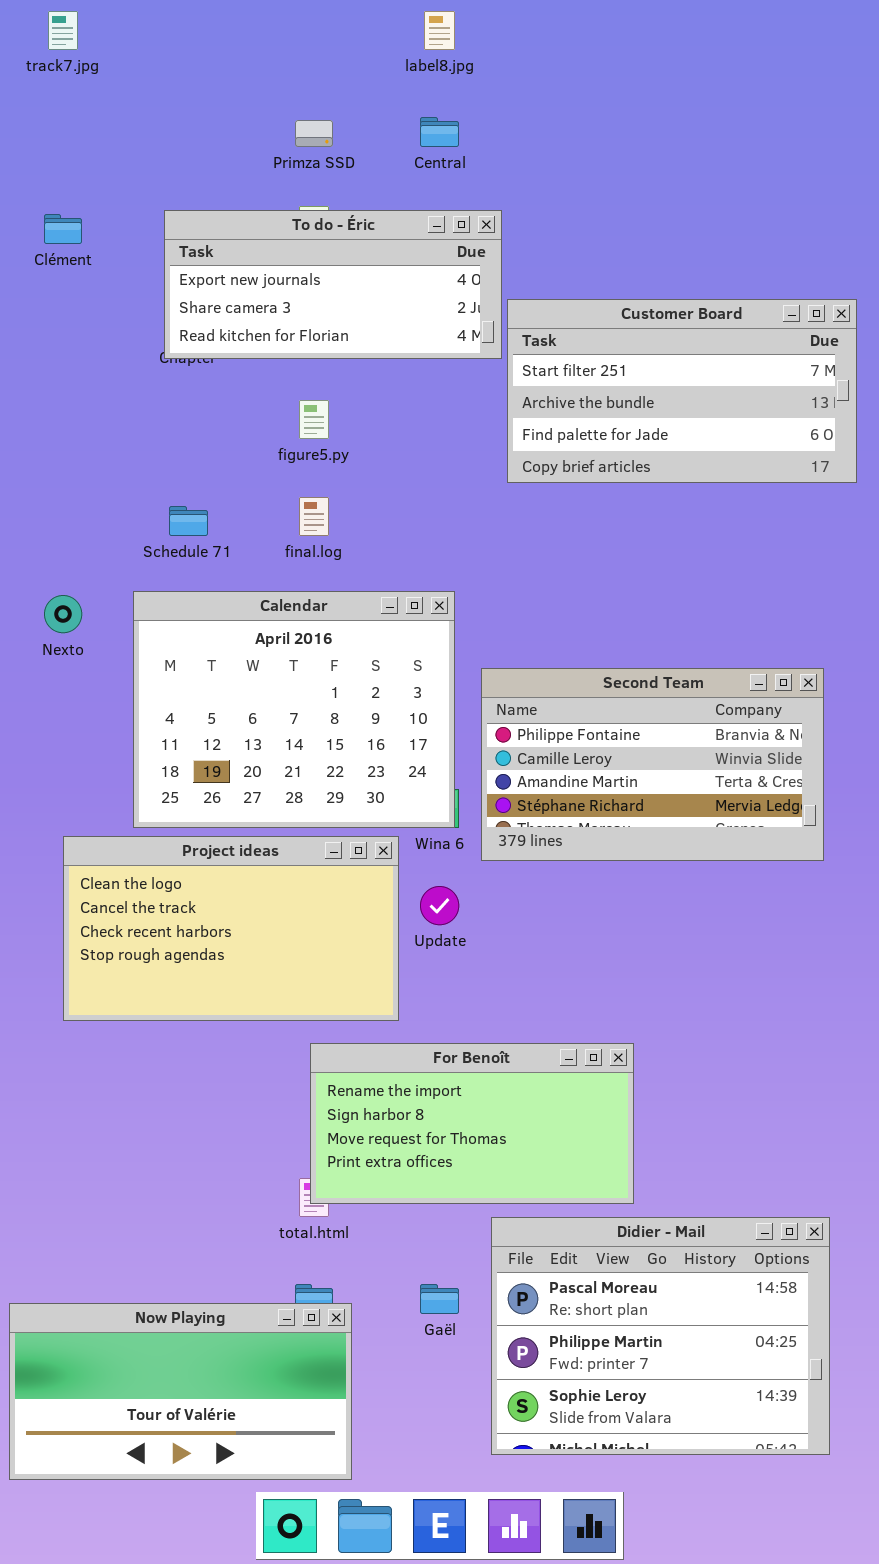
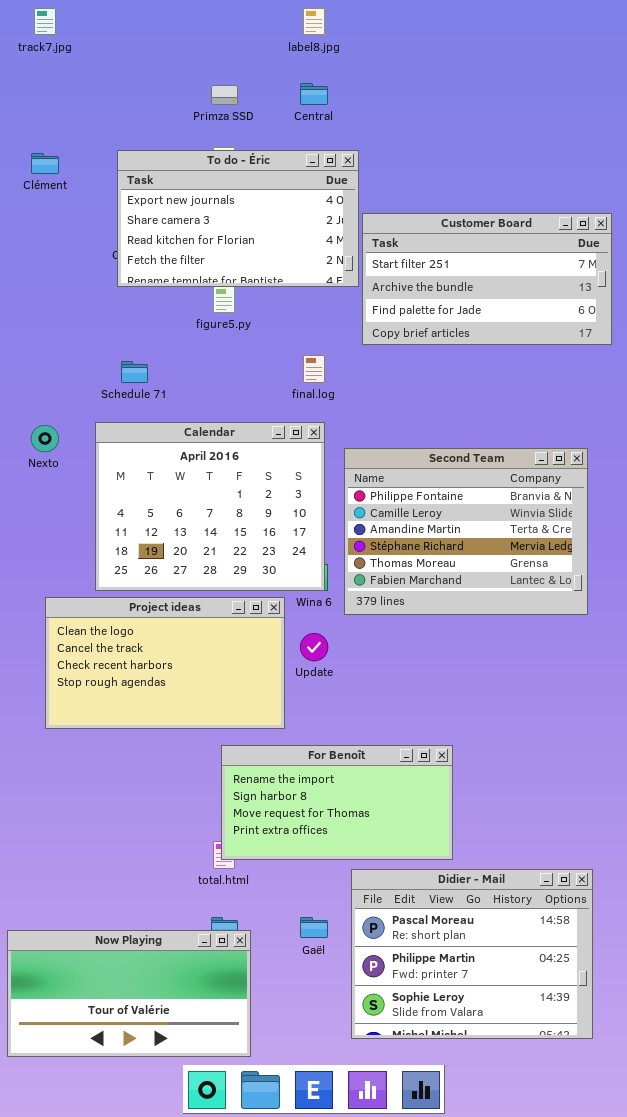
To do - Éric: [164,210,502,359] -> [117,150,359,287], resized
final.log: [299,497,329,536] -> [303,355,325,383], moved
Second Team: [481,668,824,861] -> [344,448,588,615], resized

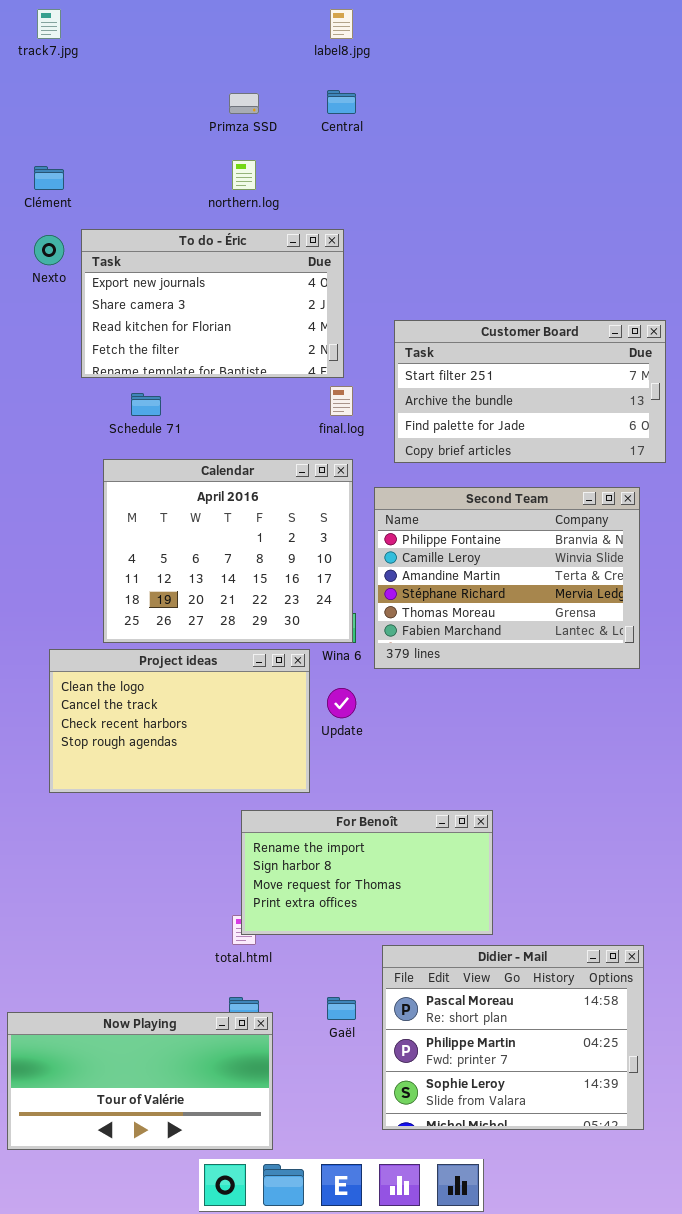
To do - Éric: [117,150,359,287] -> [81,229,344,378], moved
Customer Board: [362,213,612,345] -> [394,320,666,463], moved
Nexto: [31,425,59,452] -> [34,235,64,265], moved

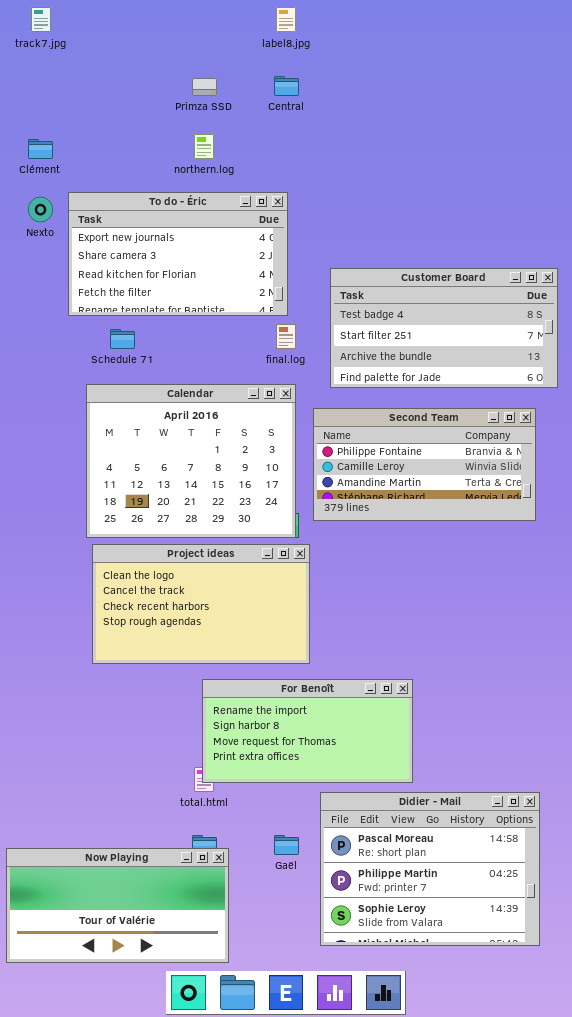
Customer Board: [394,320,666,463] -> [330,268,558,388], scrolled up 1 row
Second Team: [374,487,640,669] -> [313,408,536,521], resized
Project ideas: [49,649,310,793] -> [92,544,310,664], moved

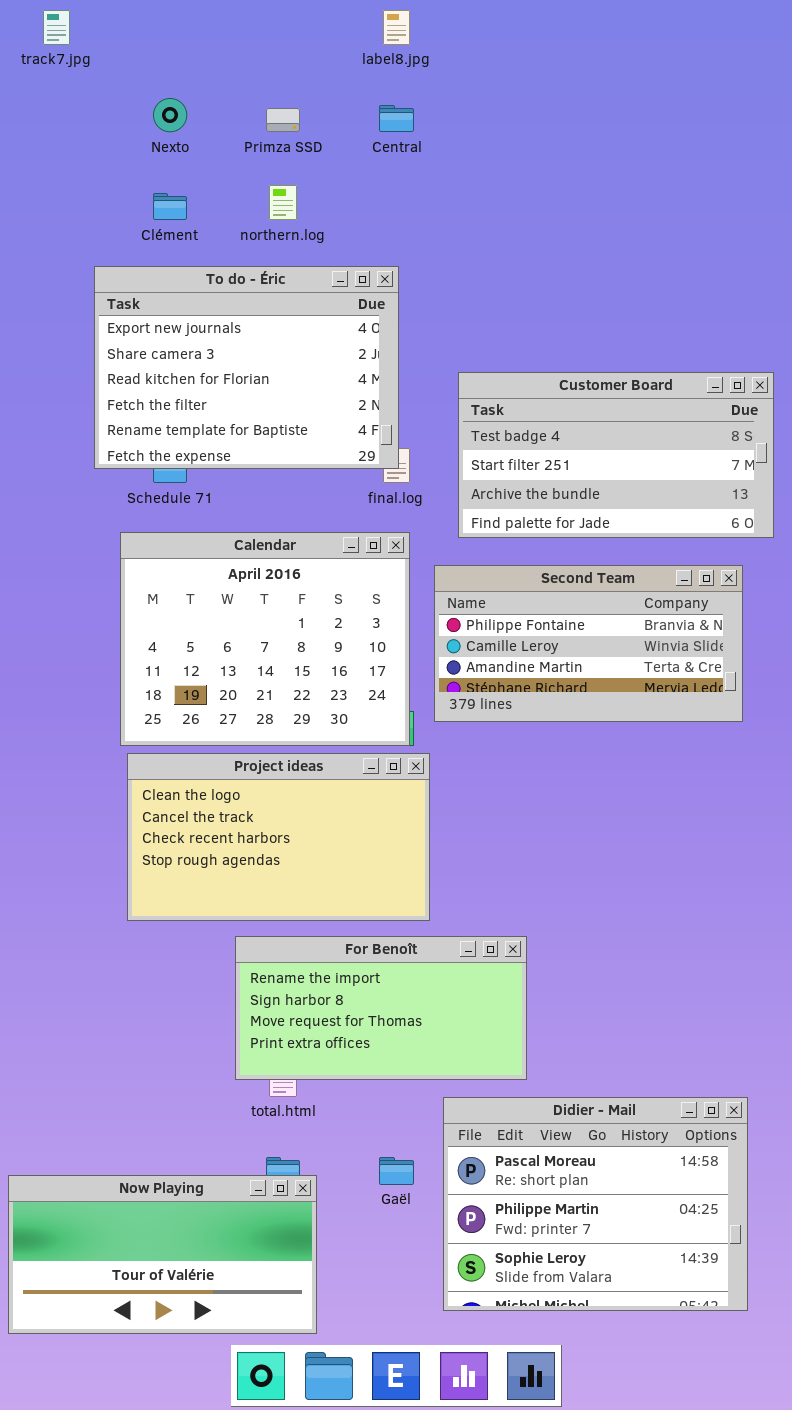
Clément: [28,139,53,159] -> [153,193,187,220], moved
To do - Éric: [68,192,288,316] -> [94,266,399,469], resized
Nexto: [28,197,53,222] -> [153,98,187,132], moved
For Benoît: [202,679,413,783] -> [235,936,527,1080], moved

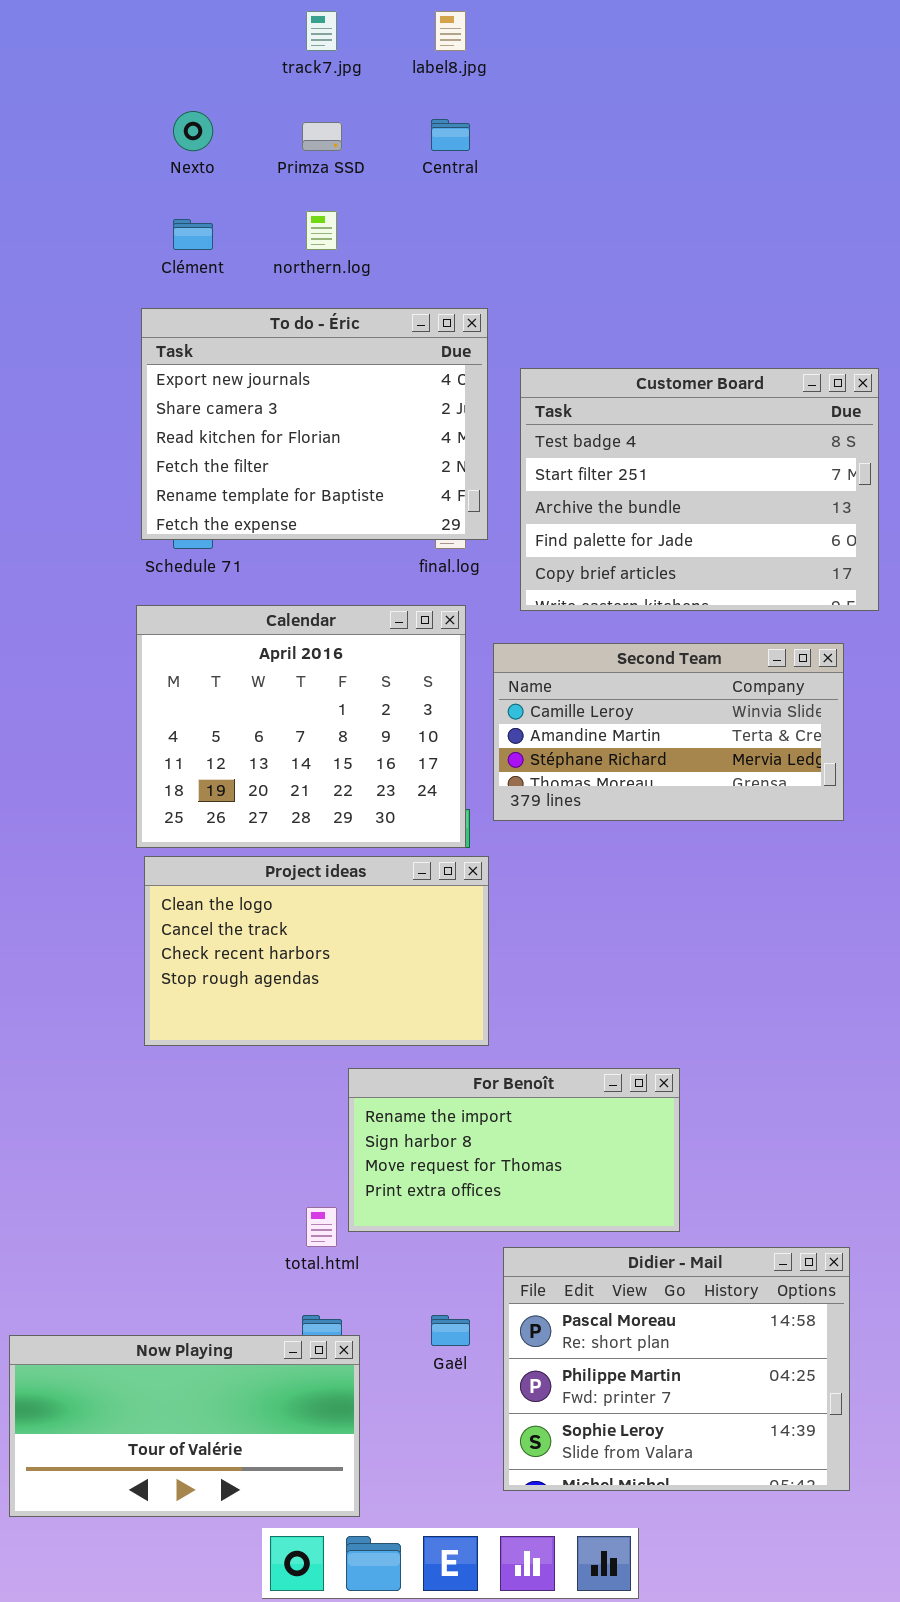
track7.jpg: [43,10,70,45] -> [306,11,337,51], moved
To do - Éric: [94,266,399,469] -> [141,308,488,540], moved
Customer Board: [458,372,774,538] -> [520,368,879,611], resized
Second Team: [434,565,743,722] -> [493,643,844,821], scrolled down 1 row
For Benoît: [235,936,527,1080] -> [348,1068,680,1232], moved

